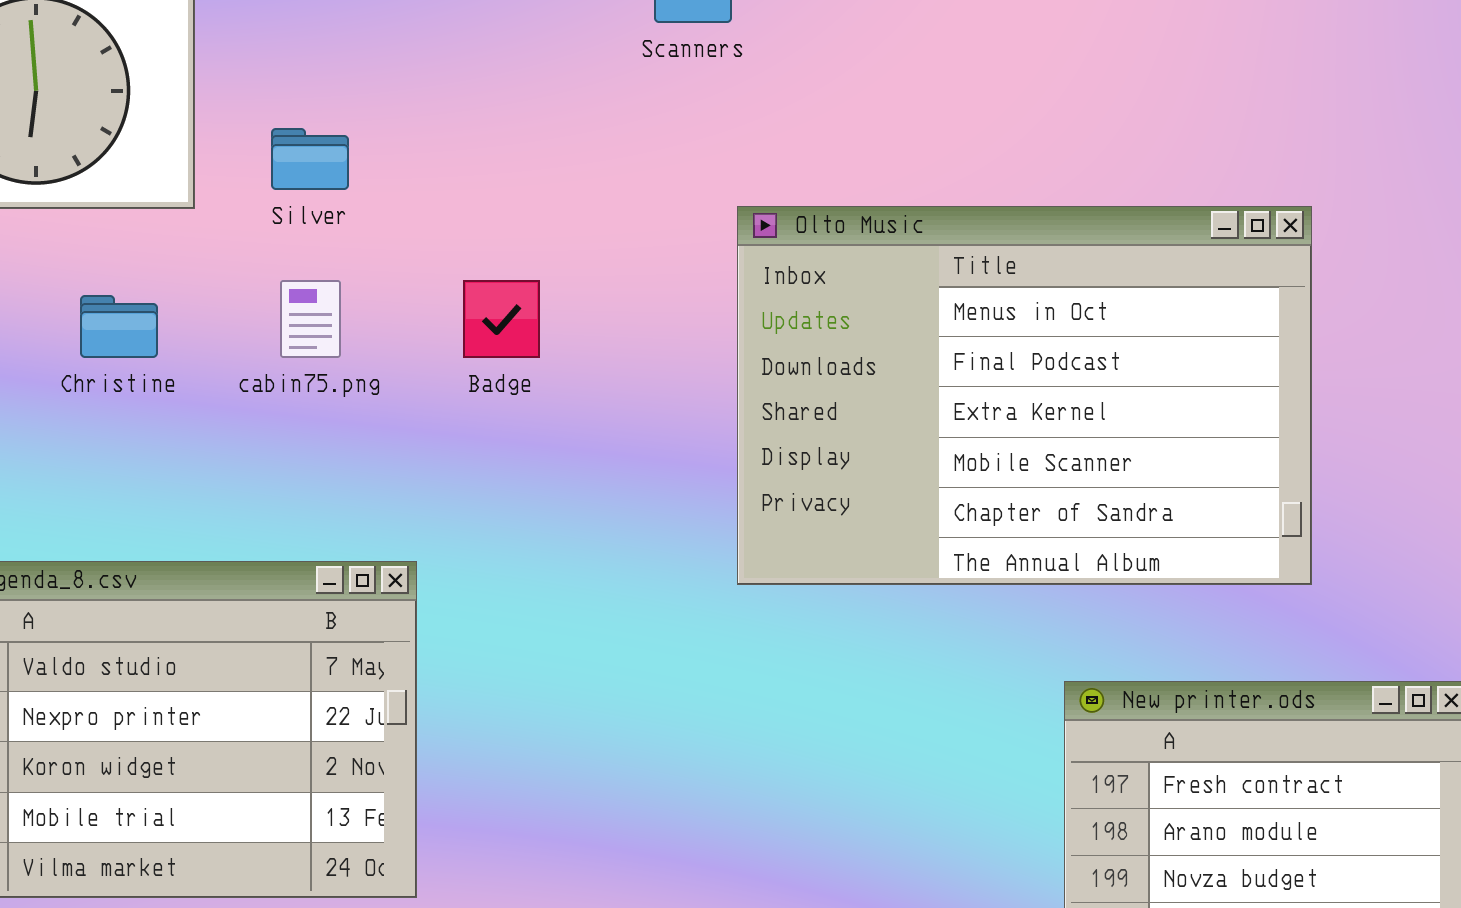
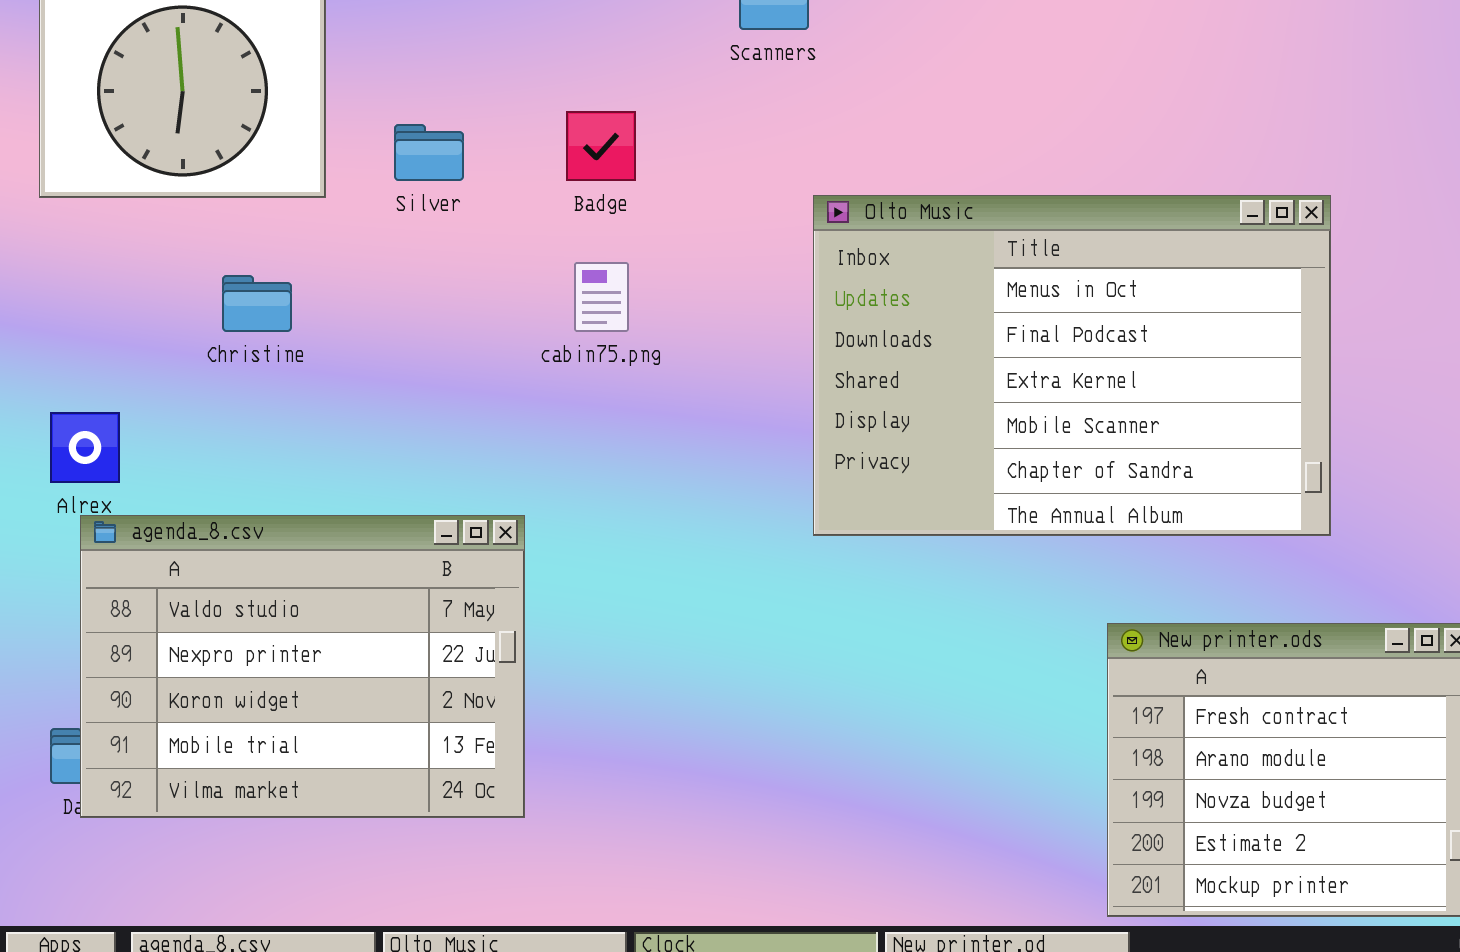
cabin75.png: [280,280,341,358] -> [574,262,629,332], moved
Badge: [463,280,540,358] -> [566,111,636,181], moved

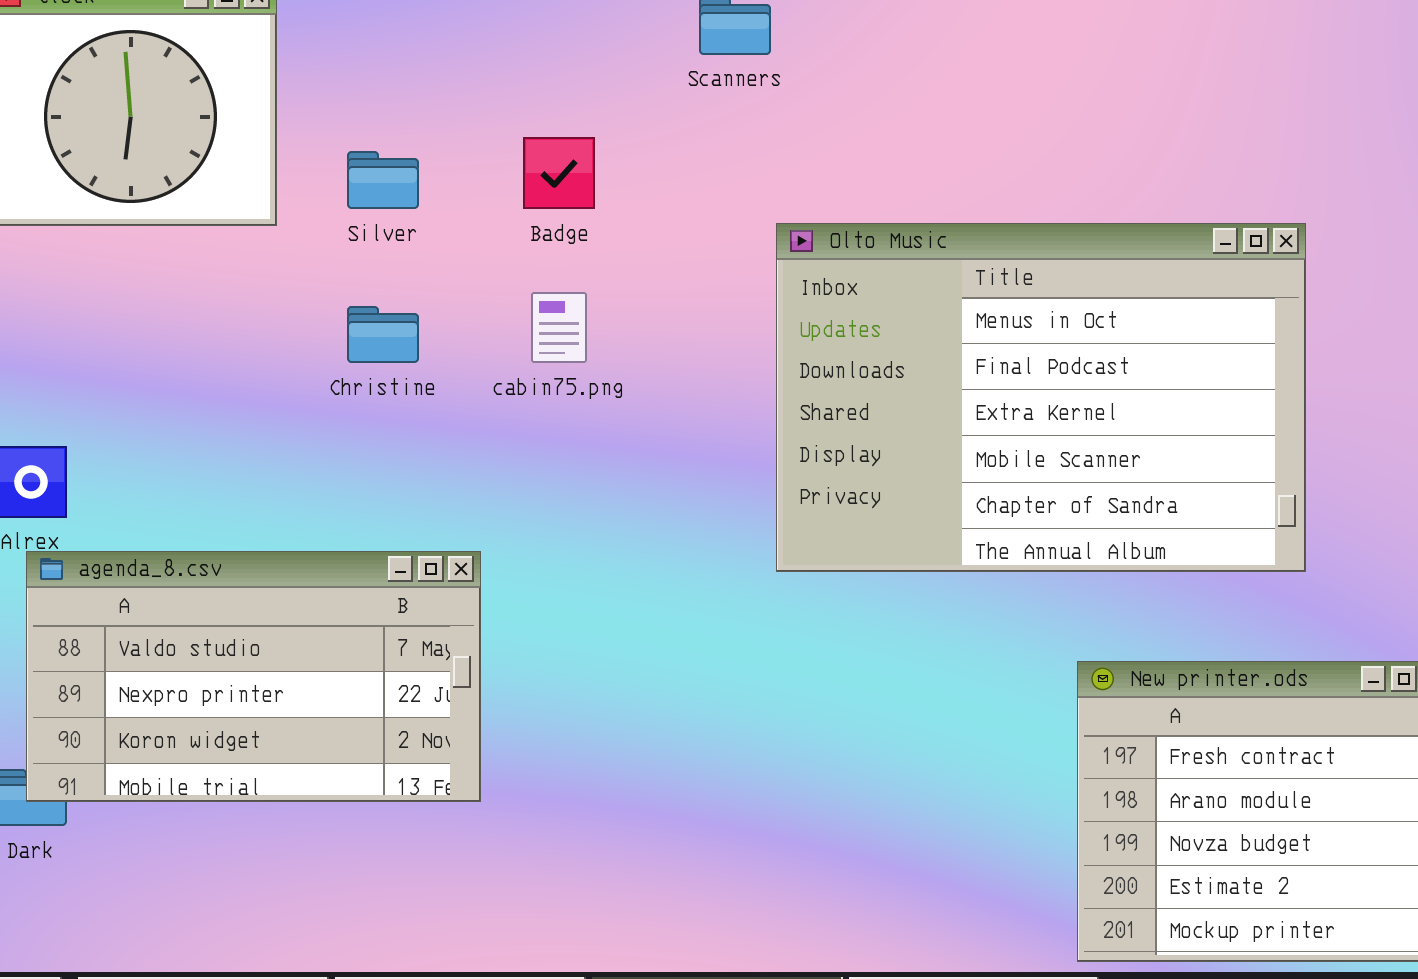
Christine: [222,275,292,332] -> [347,306,419,363], moved
agenda_8.csv: [80,515,525,818] -> [26,551,481,802], resized

